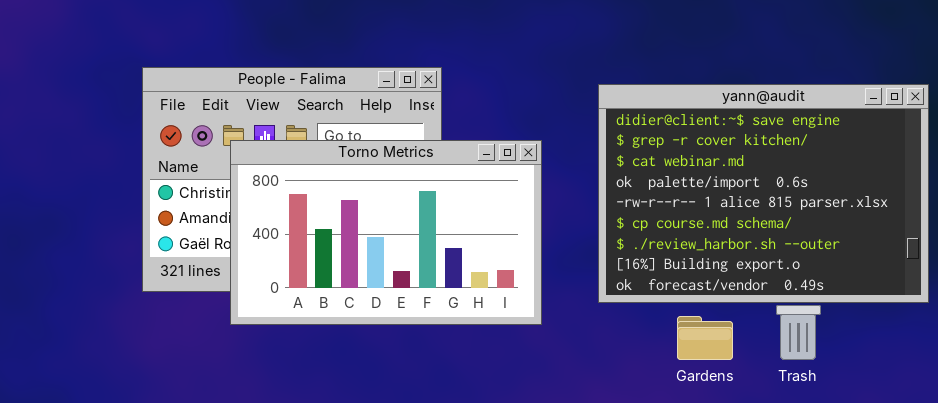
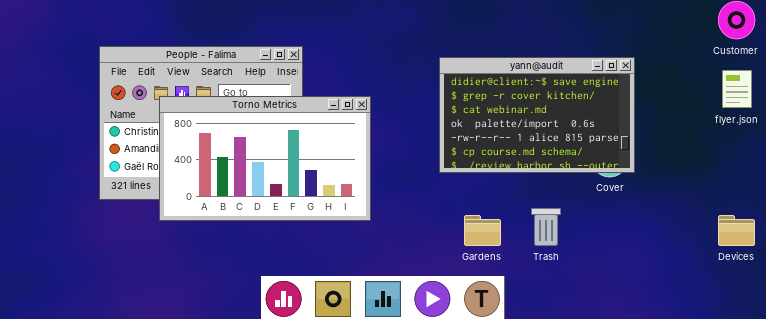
yann@audit: [598,84,929,303] -> [439,57,635,173], resized

